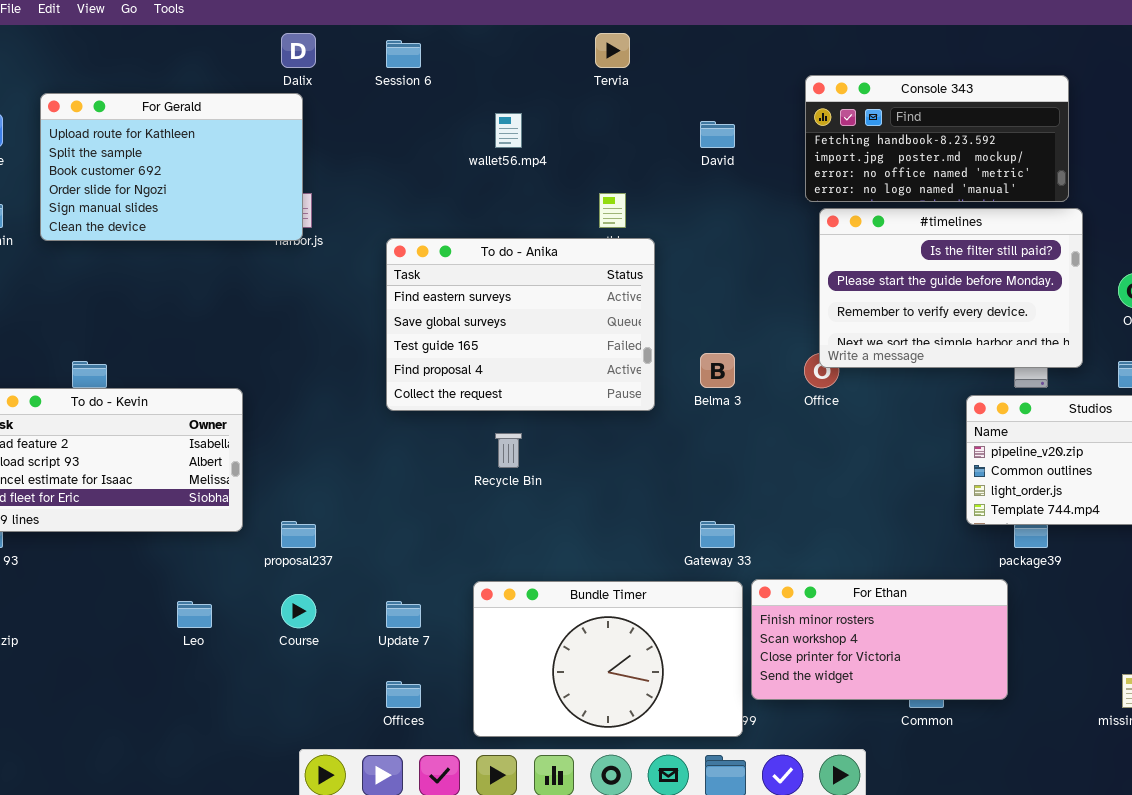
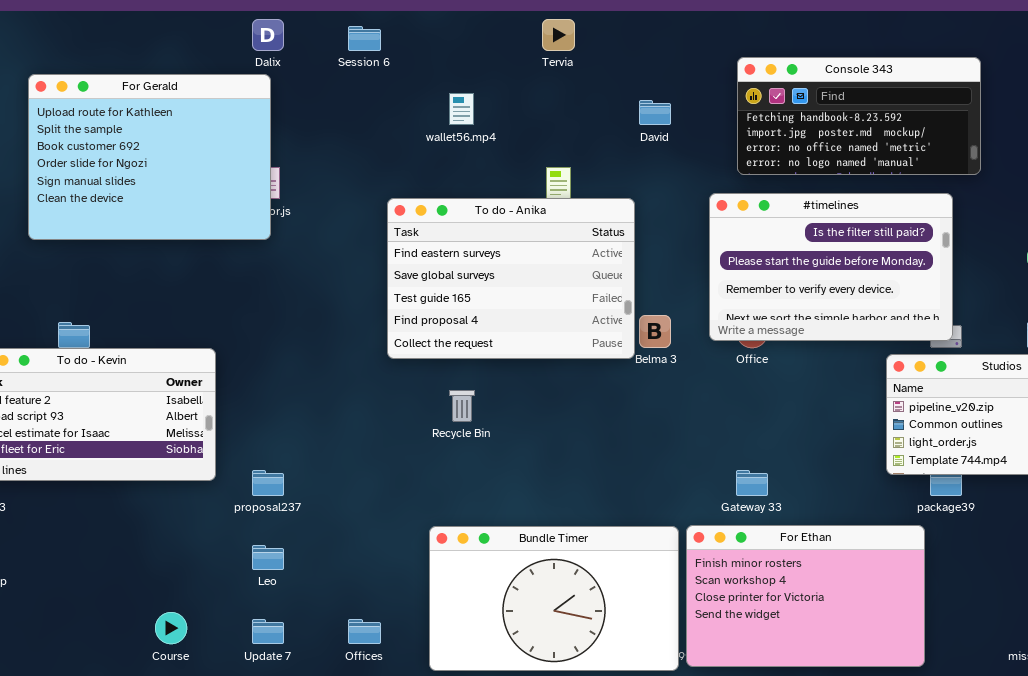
For Gerald: [40,93,303,241] -> [28,74,271,240], resized
#timelines: [819,208,1083,368] -> [709,193,953,341], moved
To do - Anika: [386,238,655,411] -> [387,198,635,359], moved
Gateway 33: [700,521,735,548] -> [736,470,768,496], moved
For Ethan: [751,579,1008,700] -> [686,525,925,667], resized
Course: [281,594,316,628] -> [155,612,187,644], moved
Leo: [177,601,212,628] -> [252,545,284,570], moved
Update 7: [386,601,421,628] -> [252,619,284,644], moved

